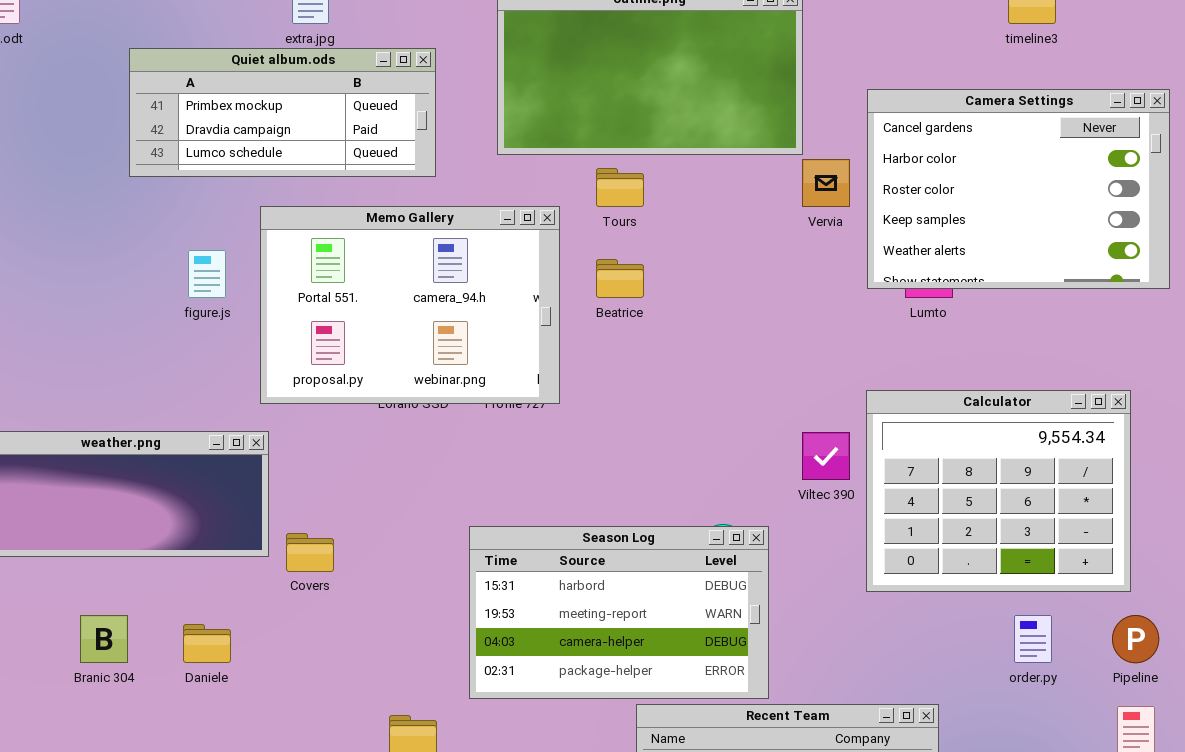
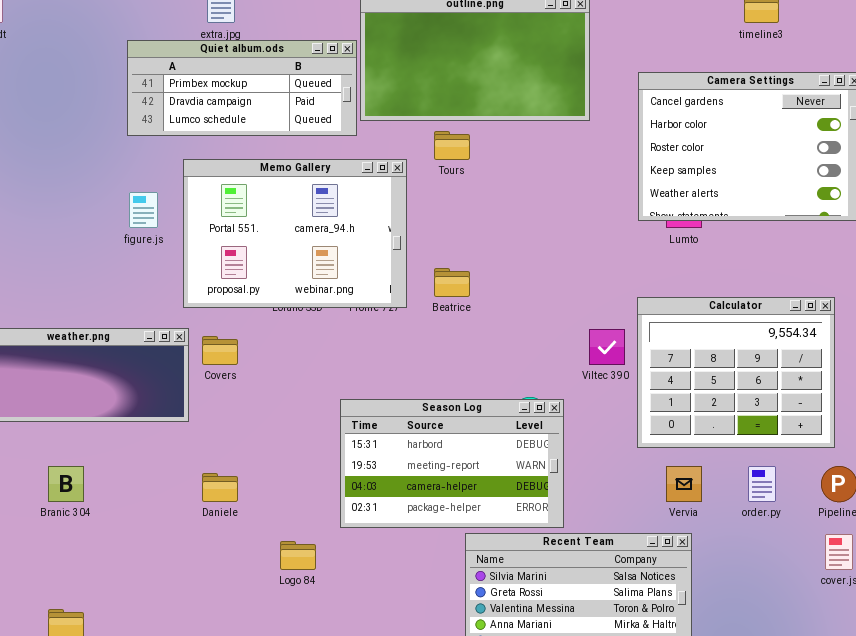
Quiet album.ods: [129,48,436,177] -> [127,40,357,136], moved
Vervia: [802,159,850,207] -> [666,466,702,502], moved
Beatrice: [596,259,644,298] -> [434,268,470,297], moved
Covers: [286,533,334,572] -> [202,336,238,365], moved
Daniele: [183,624,231,663] -> [202,473,238,502], moved

